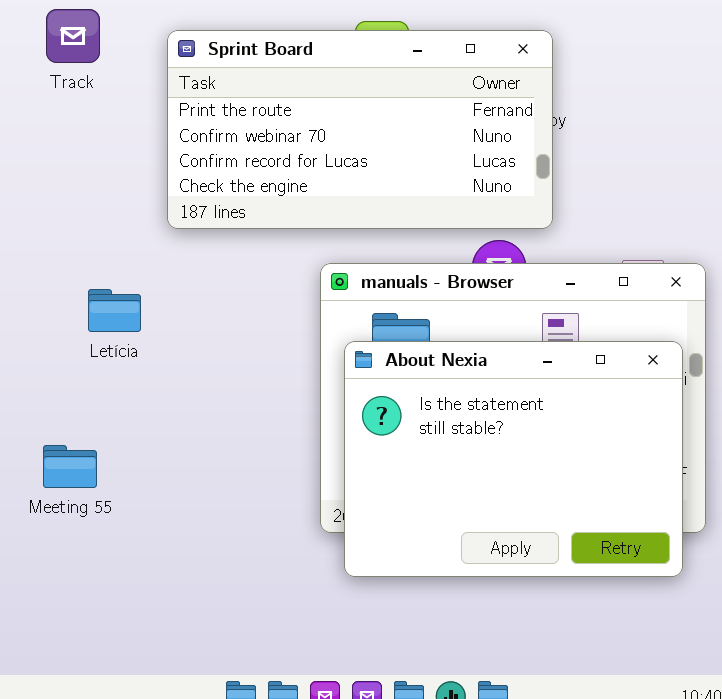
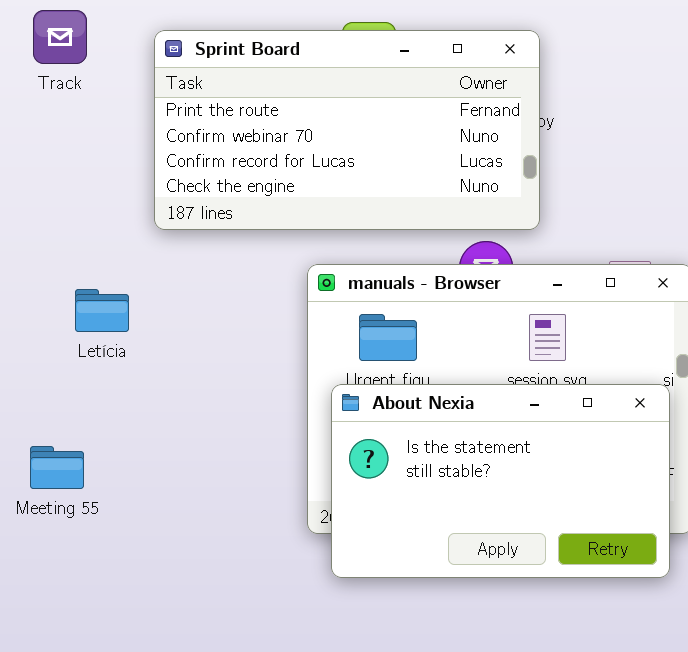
About Nexia: [344,341,683,577] -> [331,384,670,578], resized

